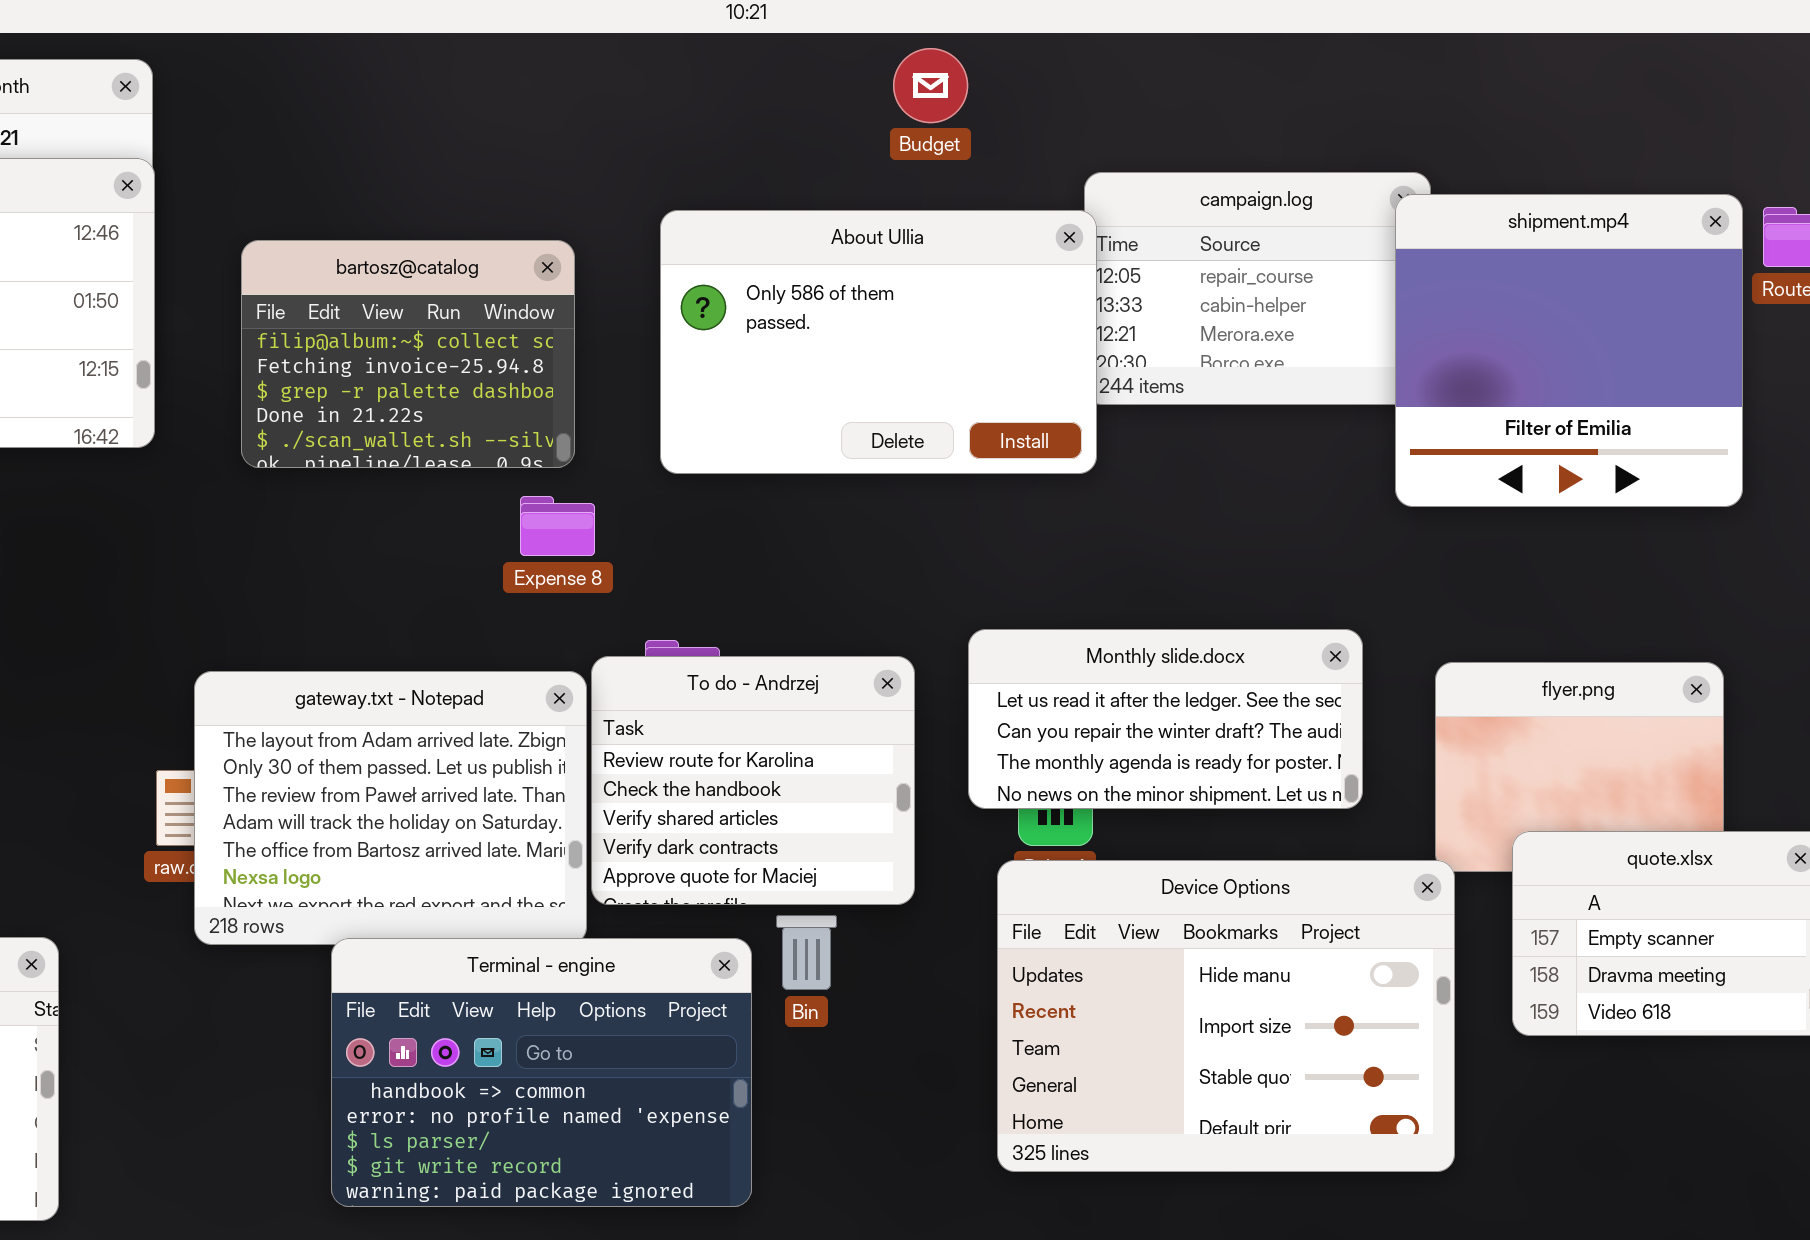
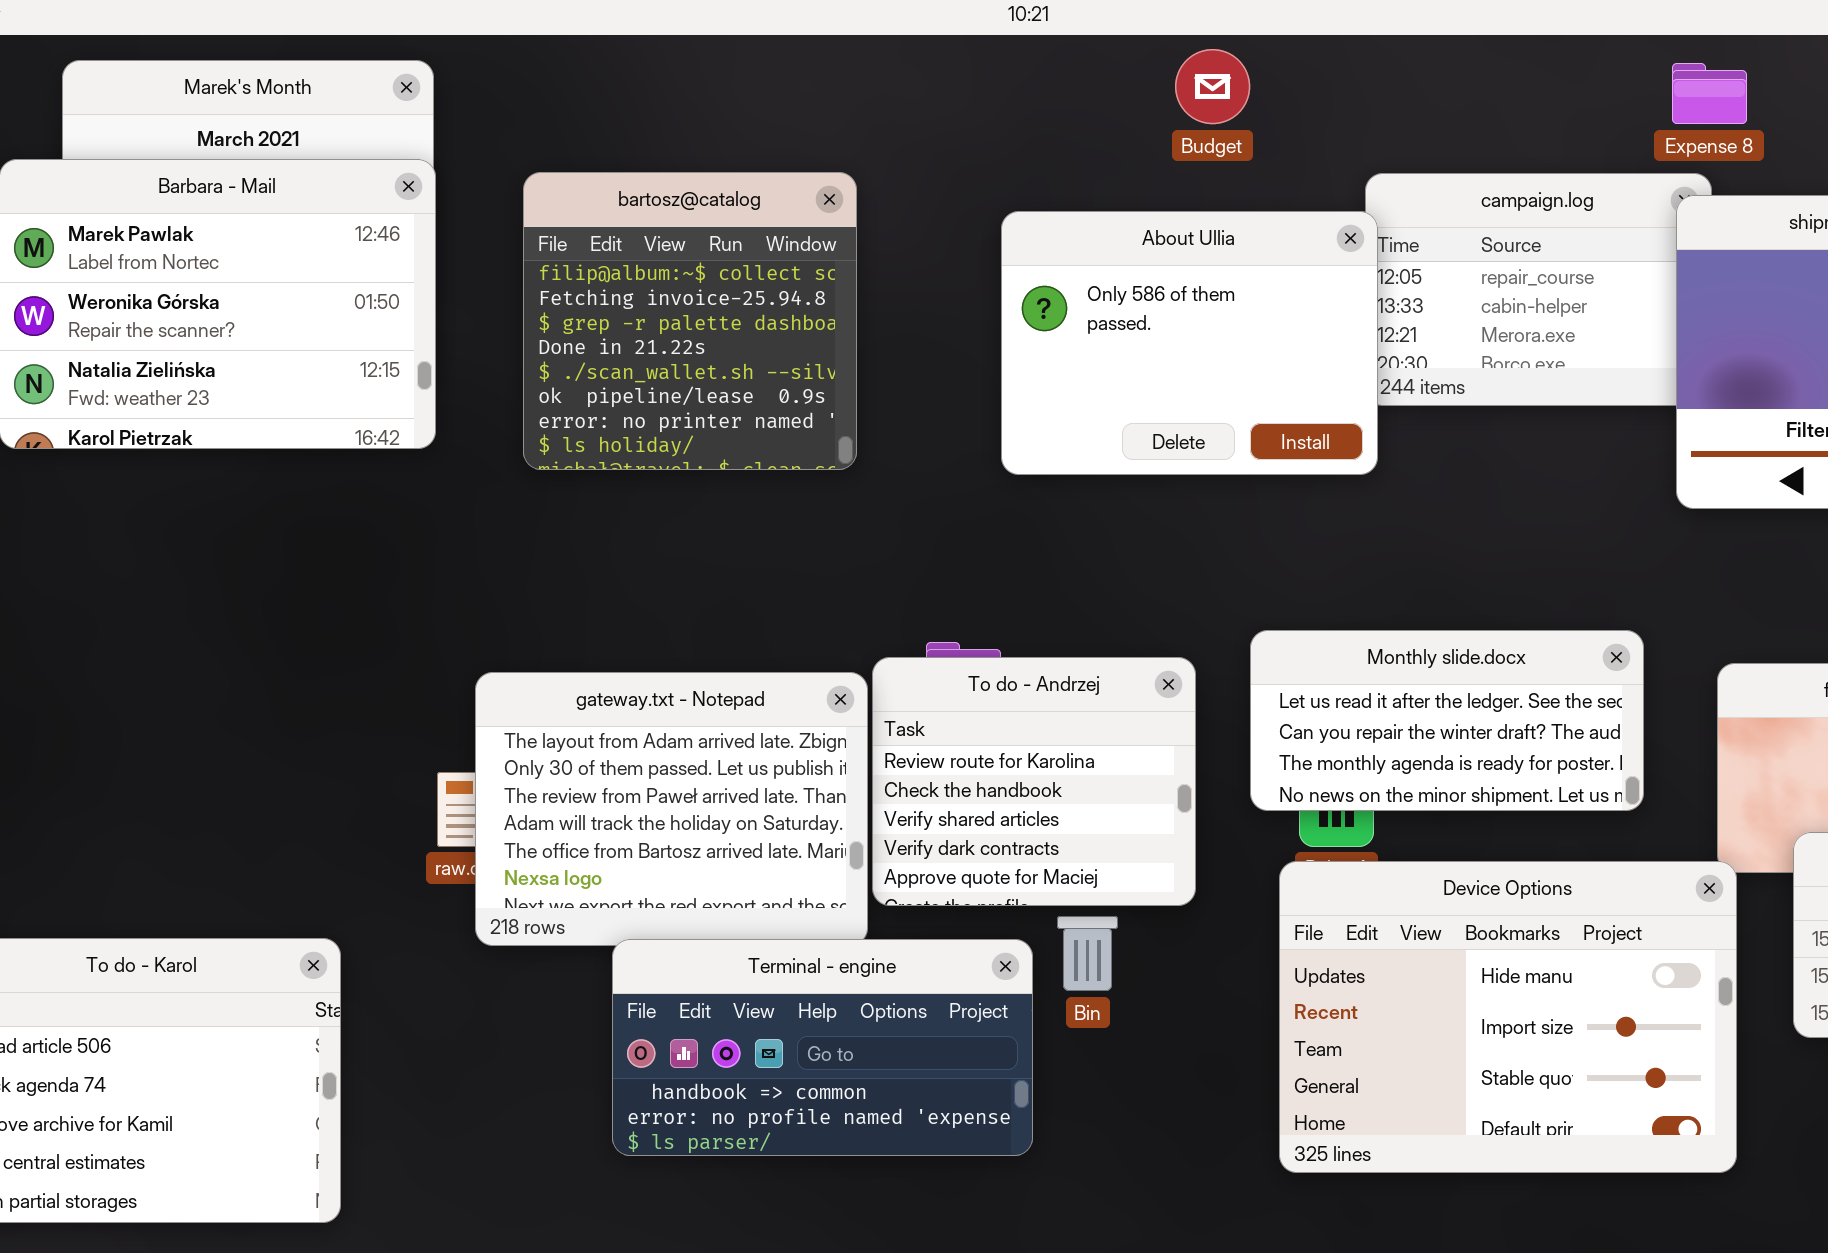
About Ullia: [660,210,1097,474] -> [1001,211,1378,475], resized
bartosz@catalog: [241,240,575,468] -> [523,172,857,470], resized
Expense 8: [520,496,595,556] -> [1672,63,1747,124], moved
Terminal - engine: [331,938,752,1207] -> [612,939,1033,1156], resized

